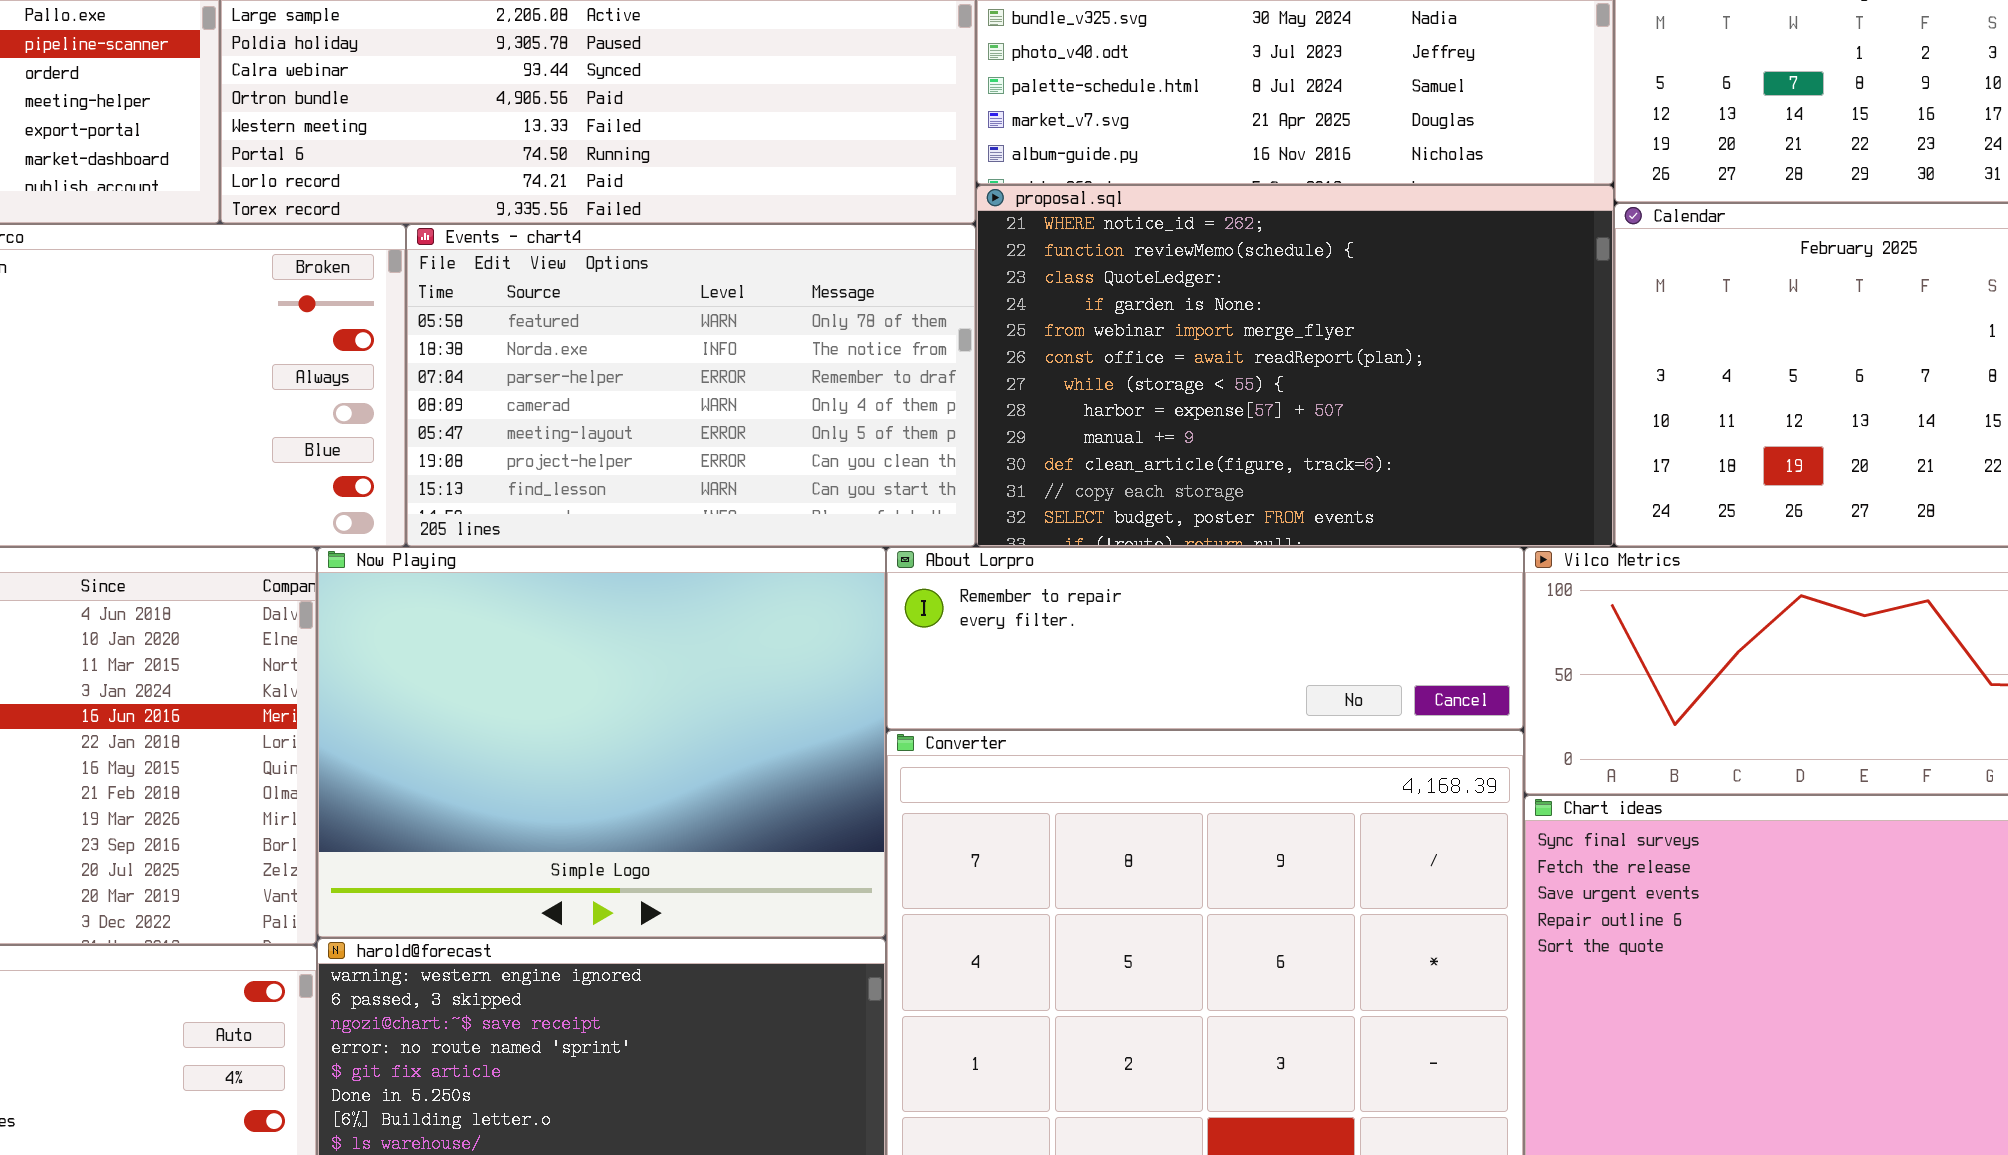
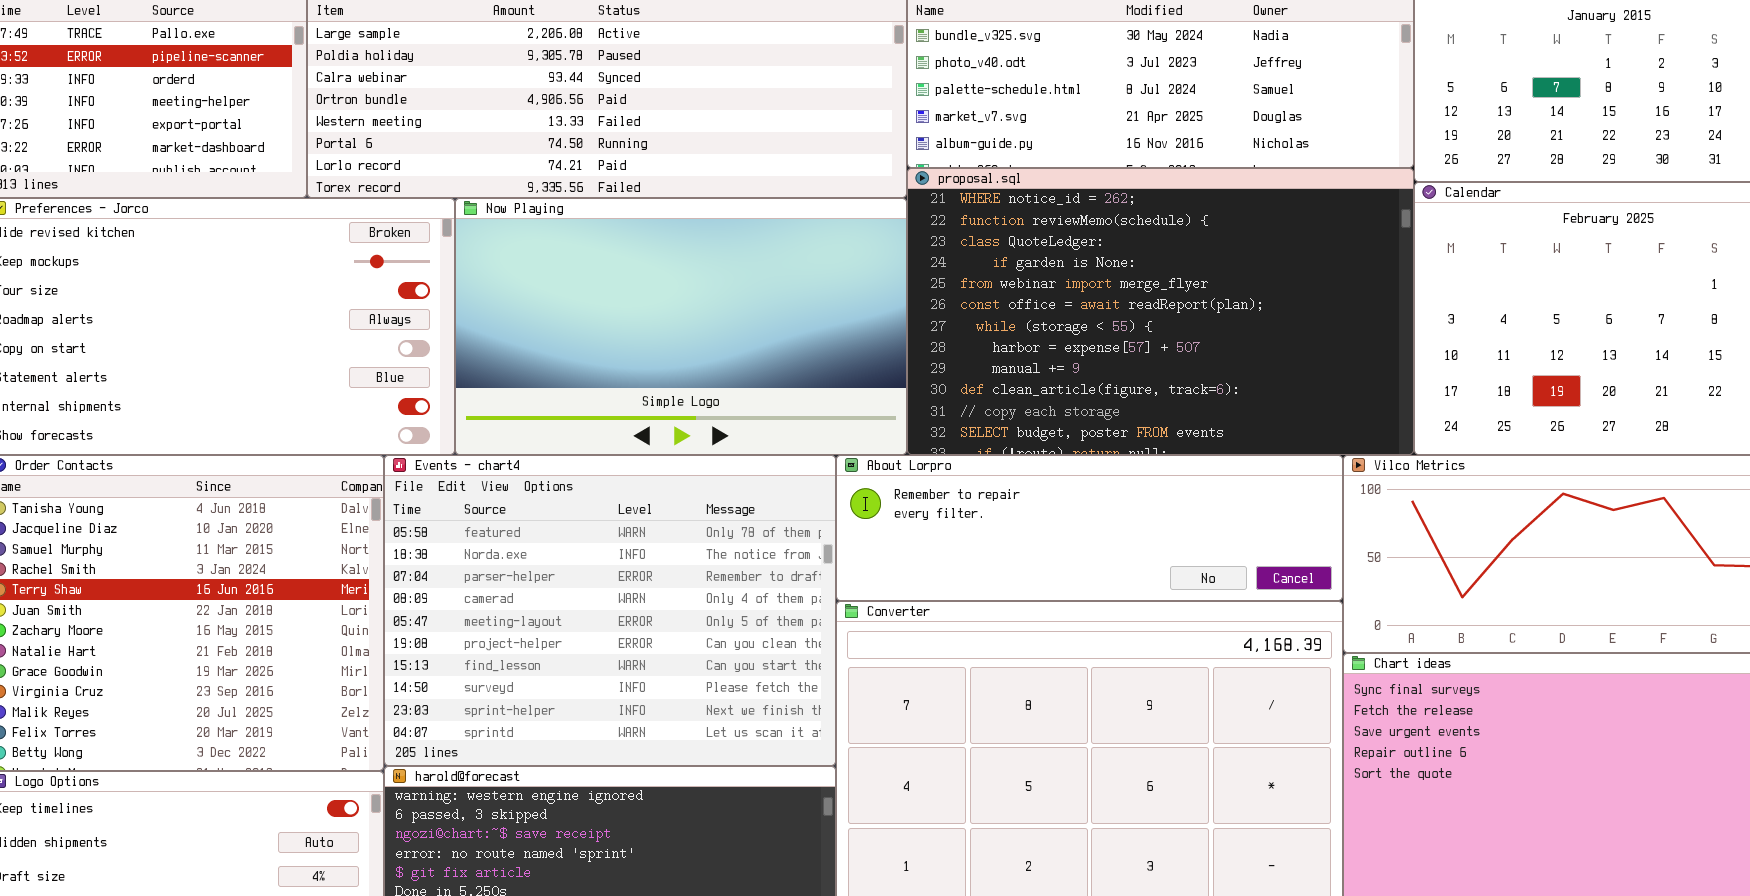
Events - chart4: [406,224,976,547] -> [384,455,836,766], moved, resized
Now Playing: [317,547,886,938] -> [455,198,907,455], moved, resized

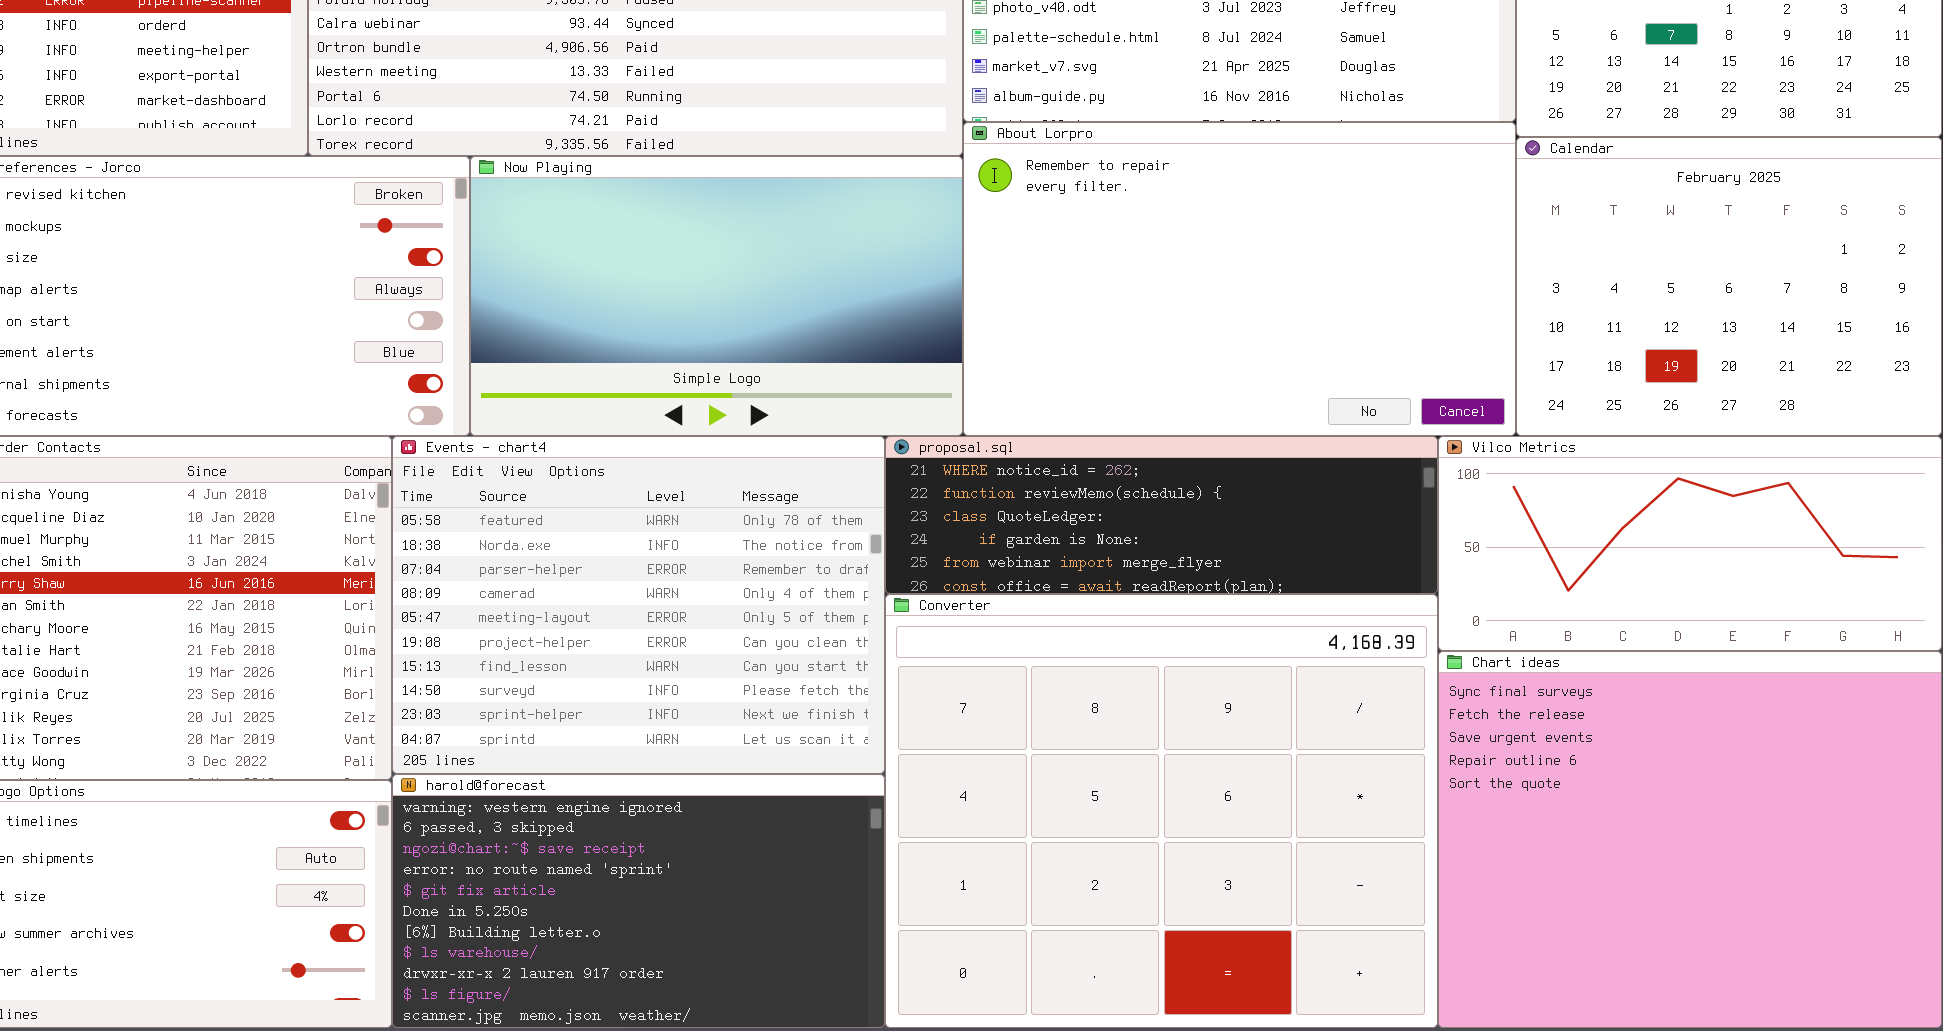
proposal.sql: [907,168,1414,455] -> [885,436,1438,594], moved, resized
About Lorpro: [836,455,1343,601] -> [963,122,1516,436], moved, resized

